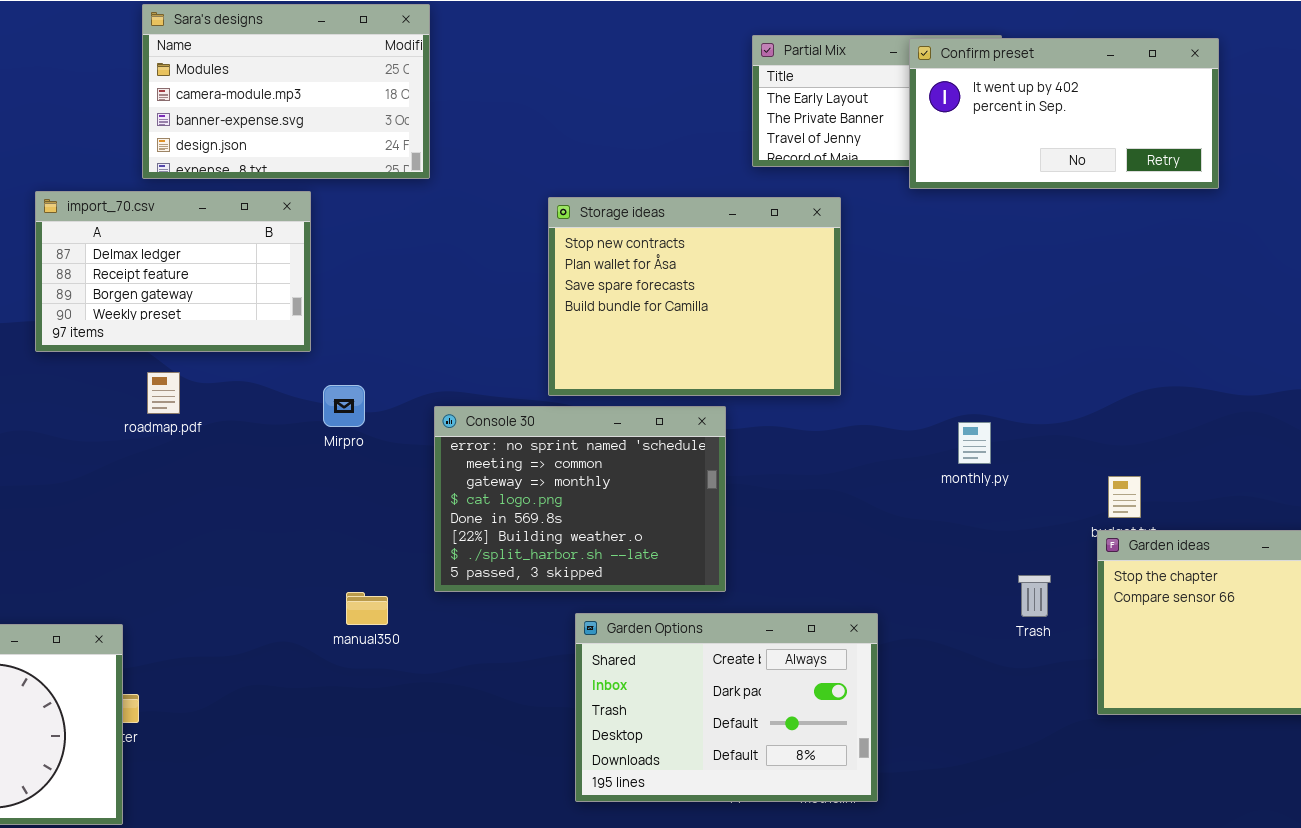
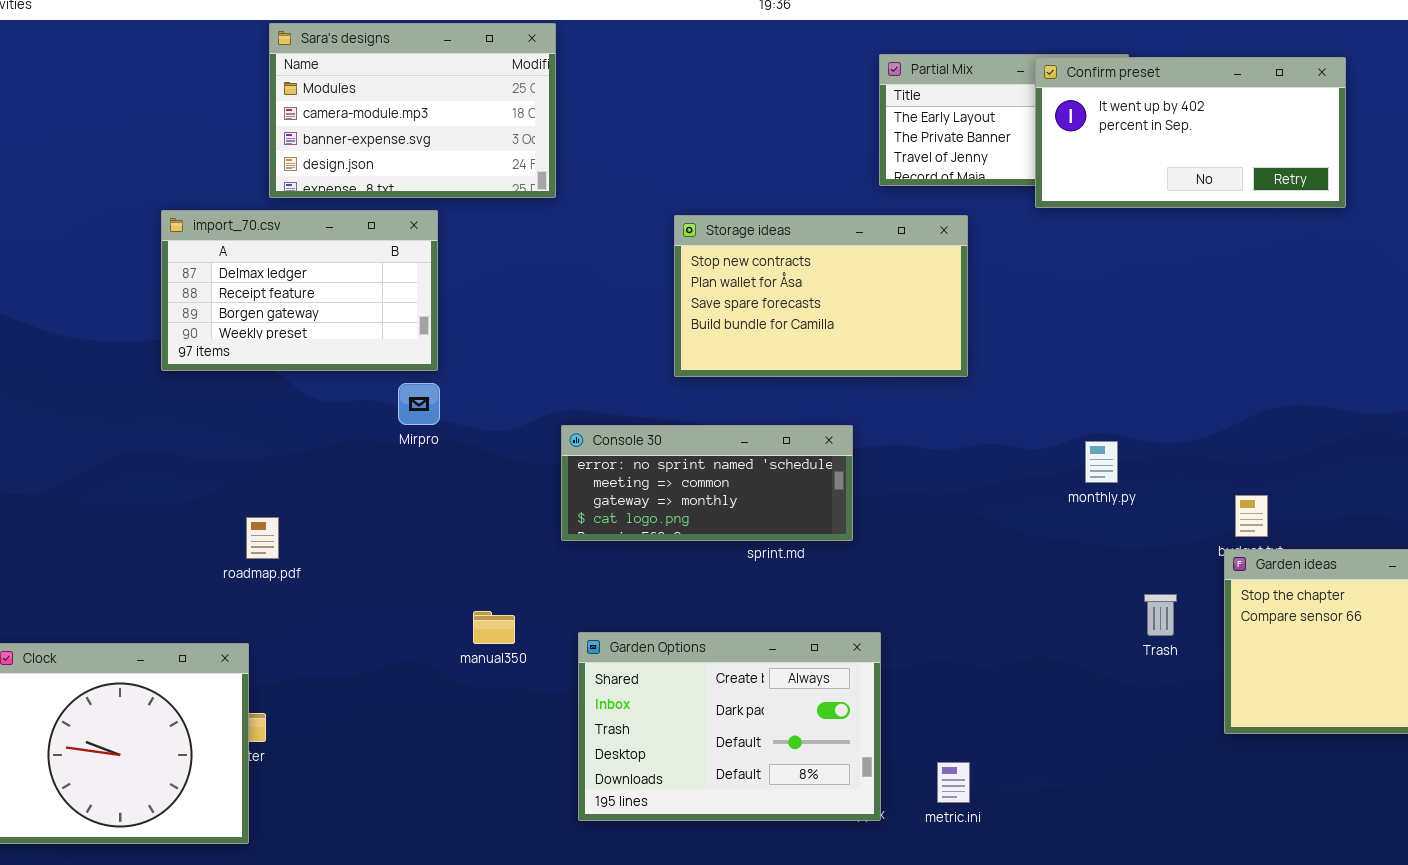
Storage ideas: [548,197,841,396] -> [674,215,968,377], resized
roadmap.pdf: [147,372,180,414] -> [246,517,279,559], moved
Mirpro: [323,385,365,427] -> [398,383,440,425], moved
Console 30: [434,406,726,592] -> [561,425,853,541], resized
Garden Options: [575,613,878,802] -> [578,632,881,821], moved

